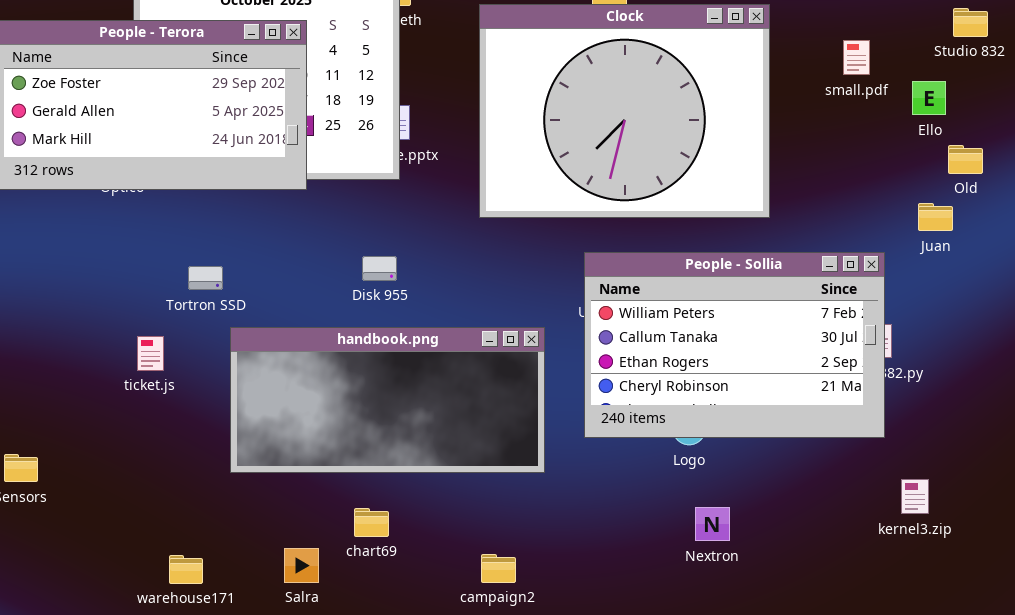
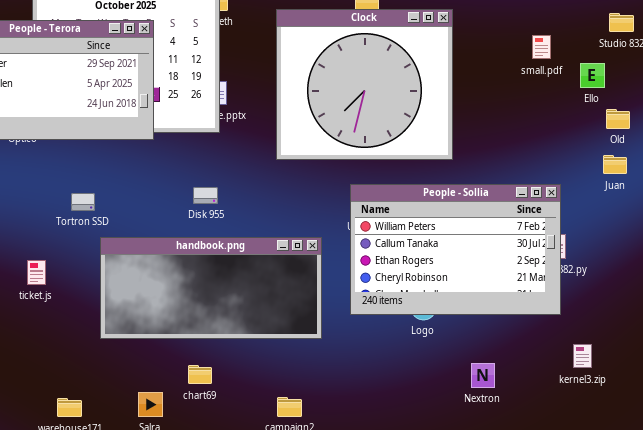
Clock: [479,4,770,218] -> [276,9,453,160], resized
Juan: [918,203,953,231] -> [603,155,627,174], moved
ticket.js: [137,336,164,371] -> [27,260,46,285], moved
Nextron: [695,507,730,541] -> [471,363,495,388], moved

